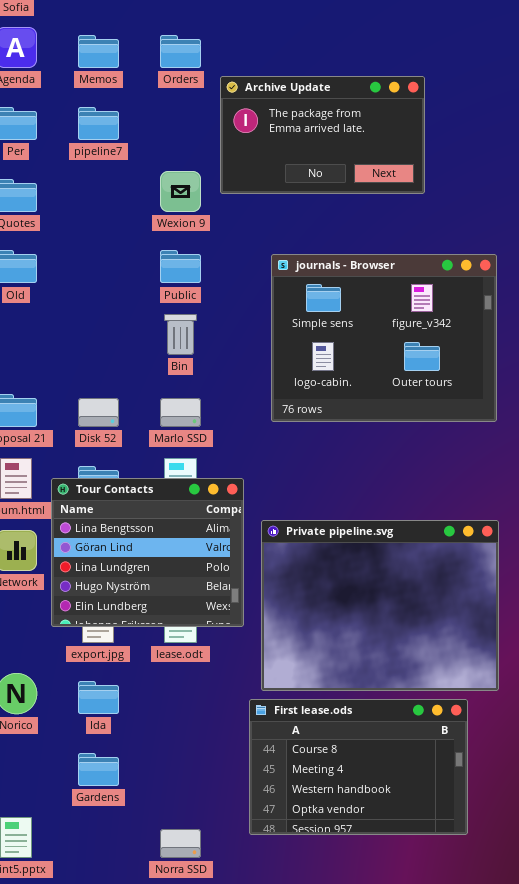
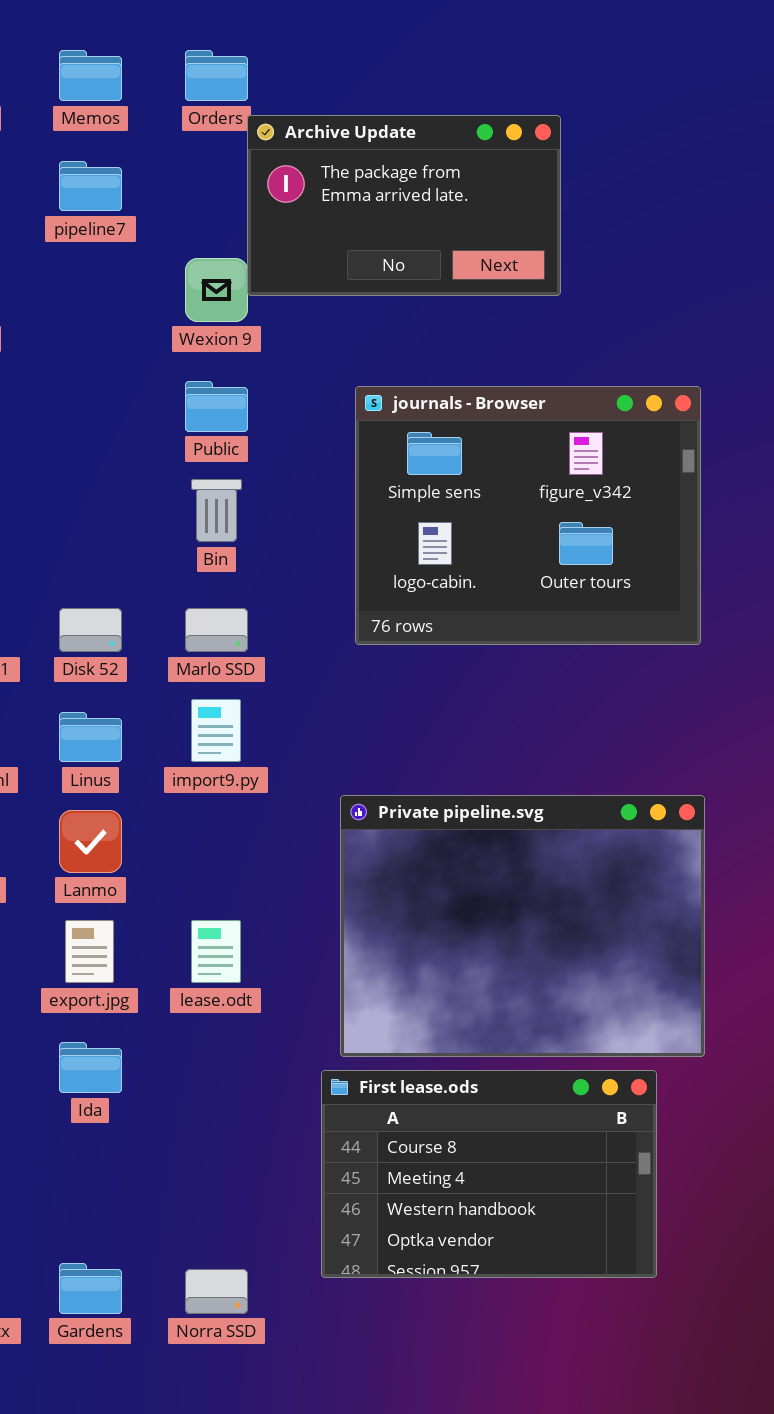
Archive Update: [220,76,425,194] -> [247,115,561,296], moved
Tour Contacts: [51,478,244,627] -> none, closed
Gardens: [78,753,119,786] -> [59,1263,122,1314], moved

